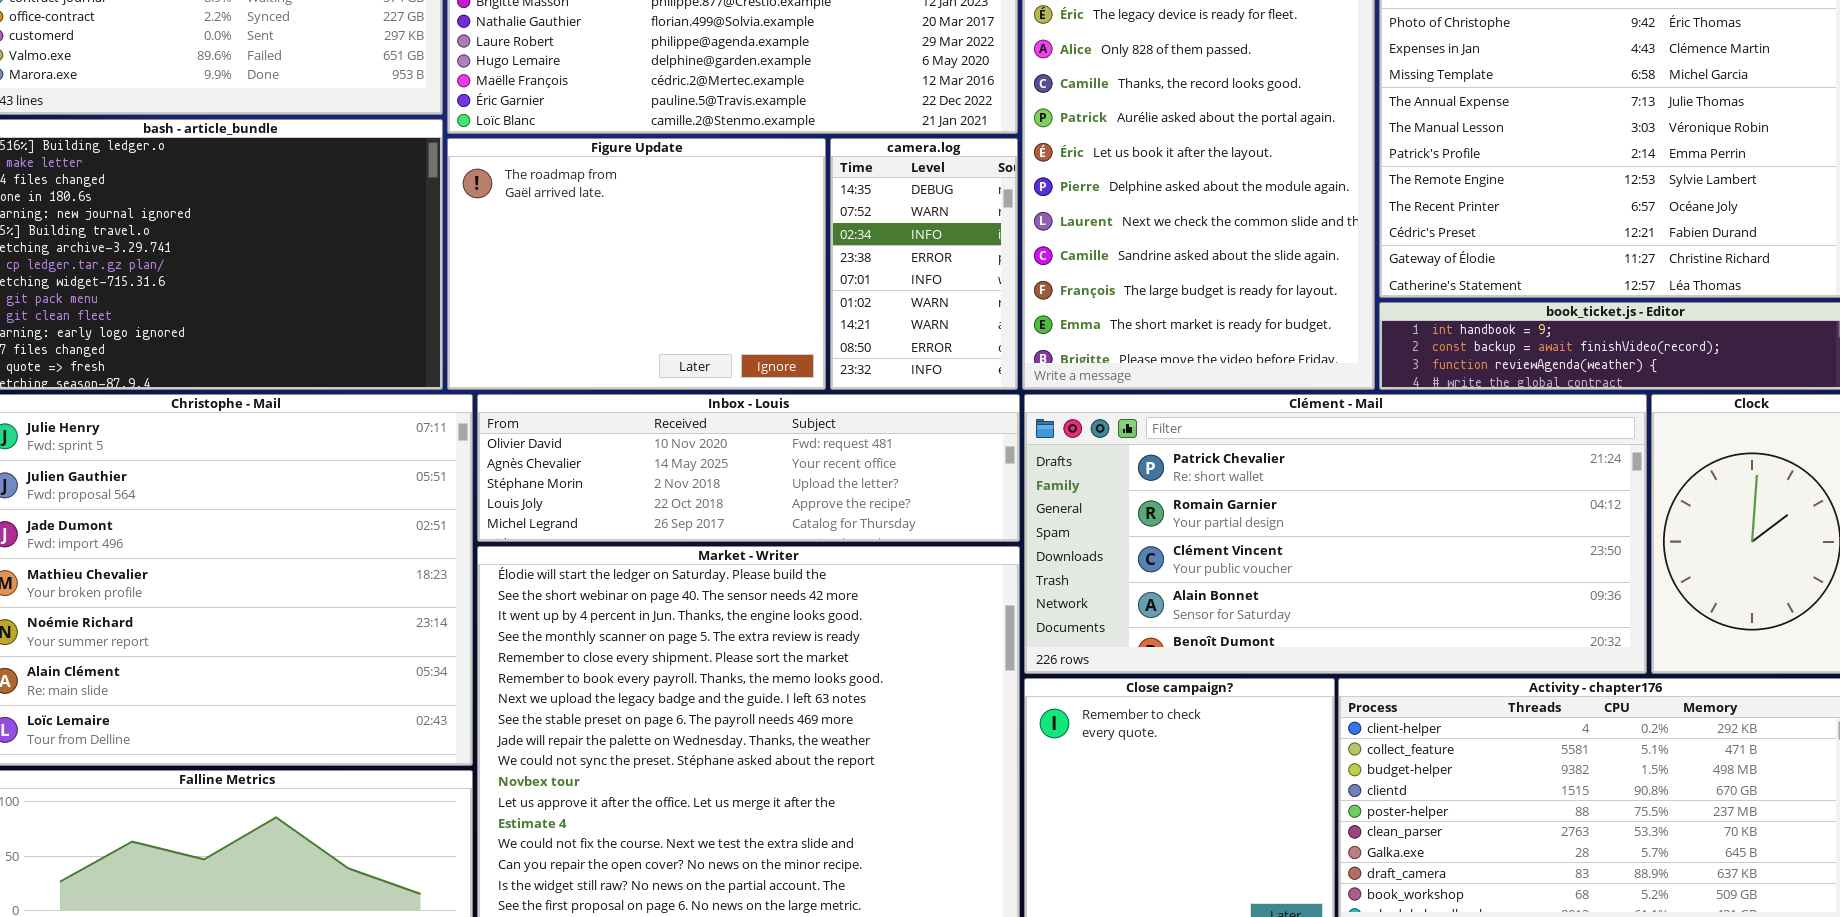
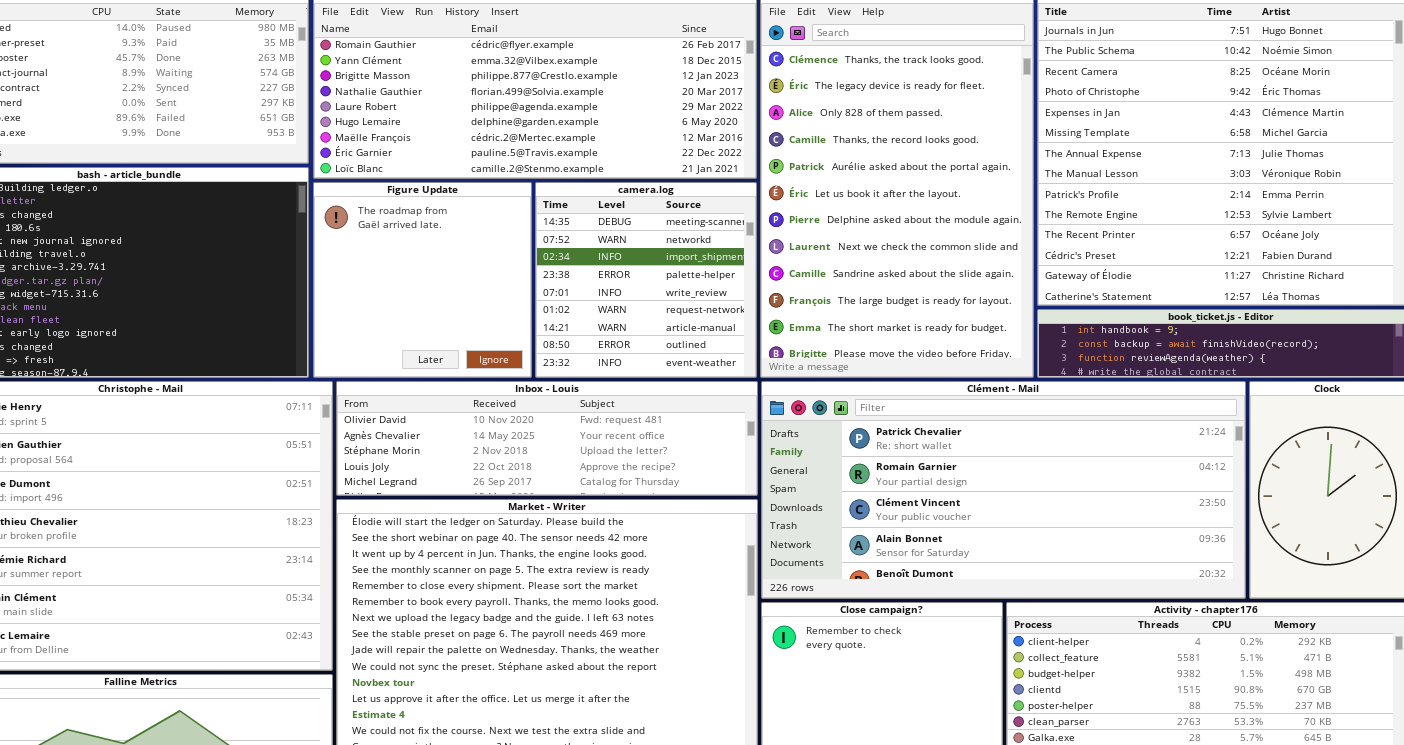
Figure Update: [447,138,826,390] -> [313,182,532,378], resized
camera.log: [830,138,1018,390] -> [535,182,757,378], resized

